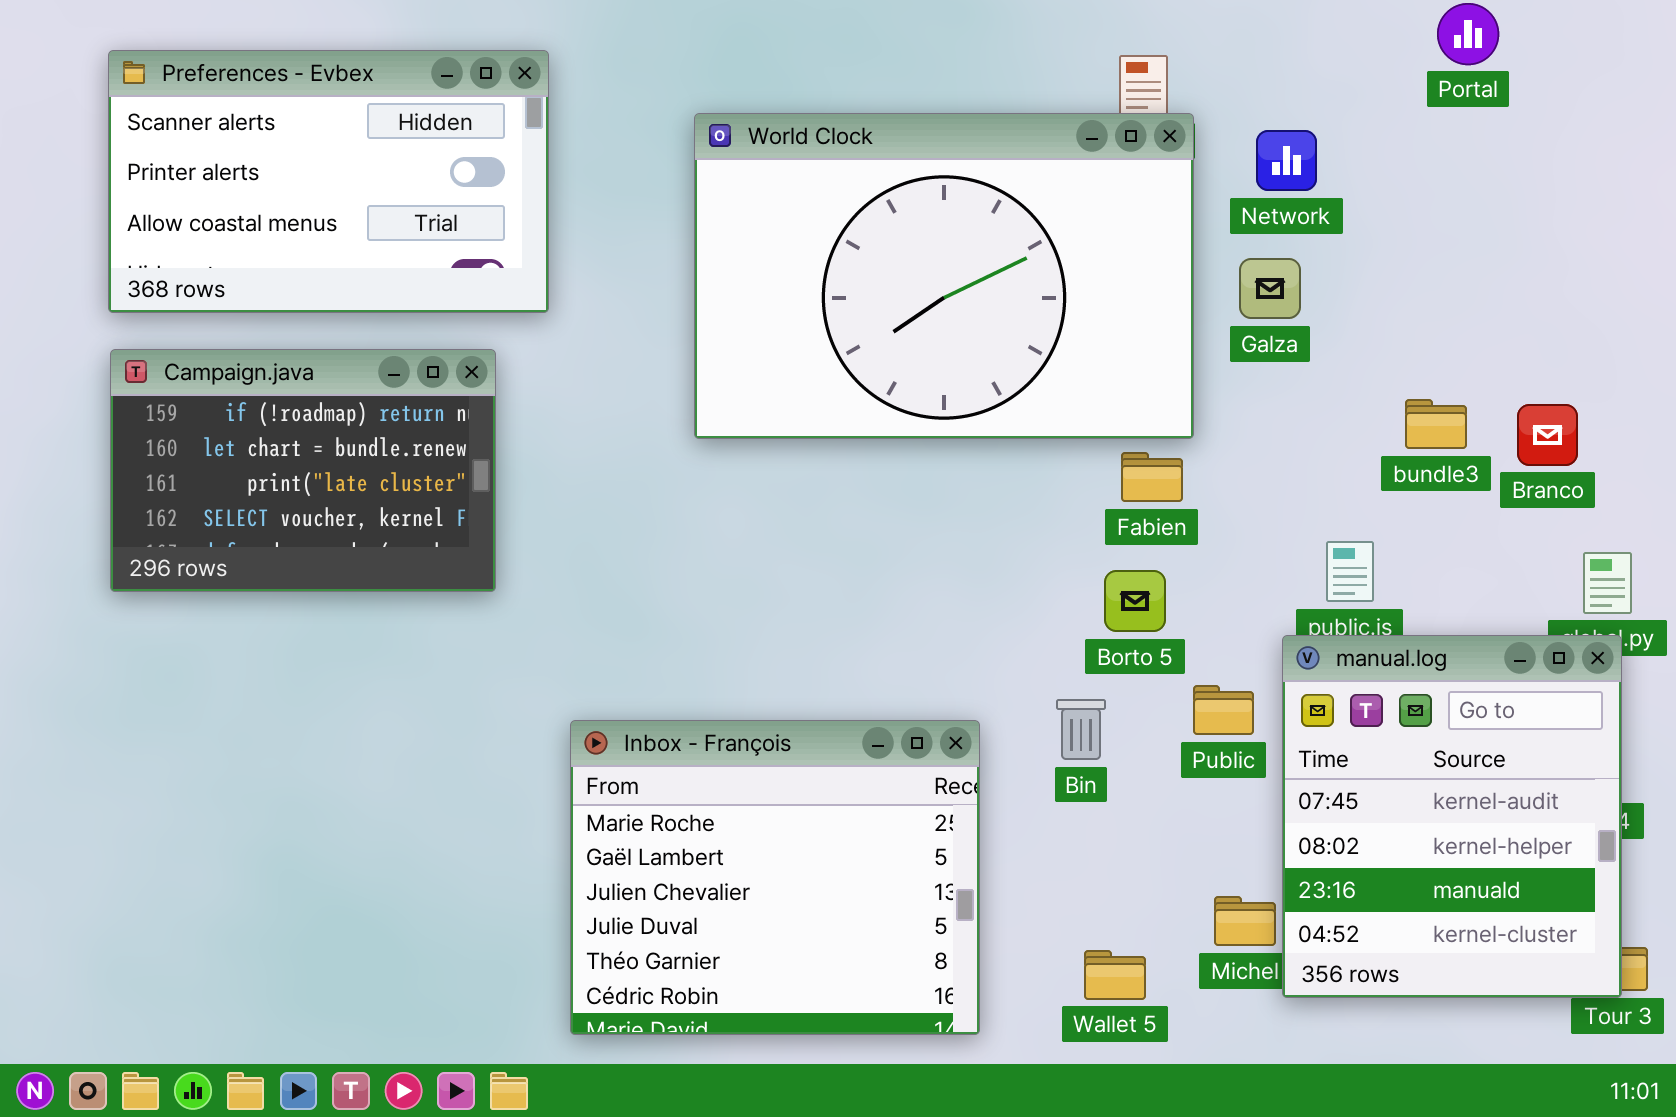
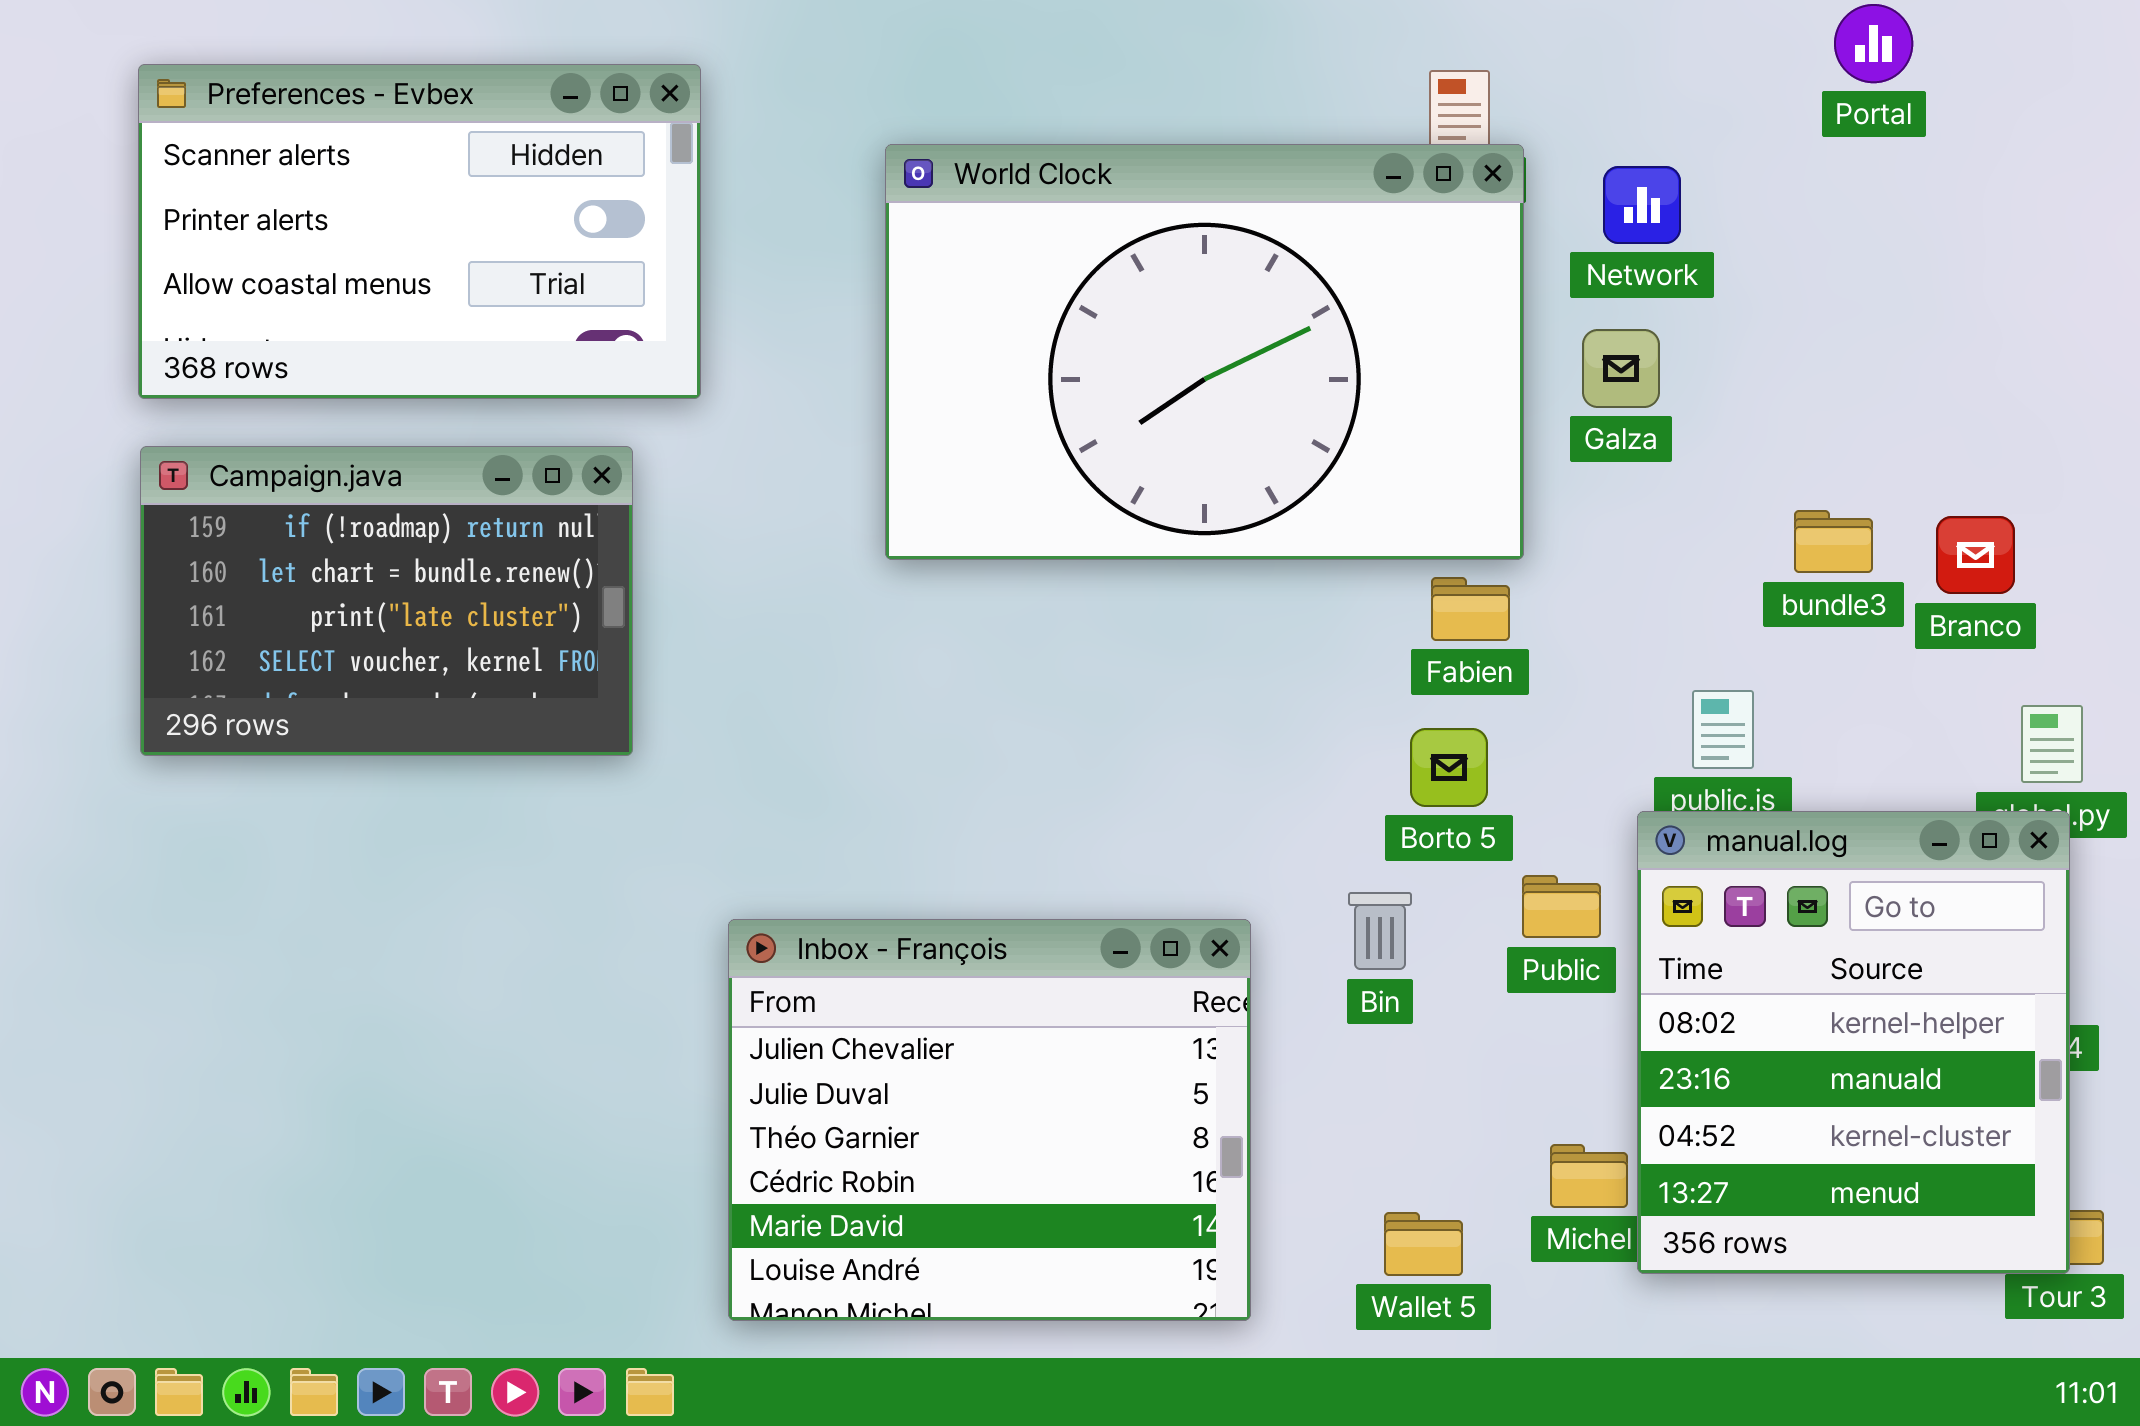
manual.log: [1282,635,1622,998] -> [1637,811,2070,1274], scrolled down 1 row
Inbox - François: [570,720,980,1035] -> [728,919,1251,1321], scrolled down 2 rows

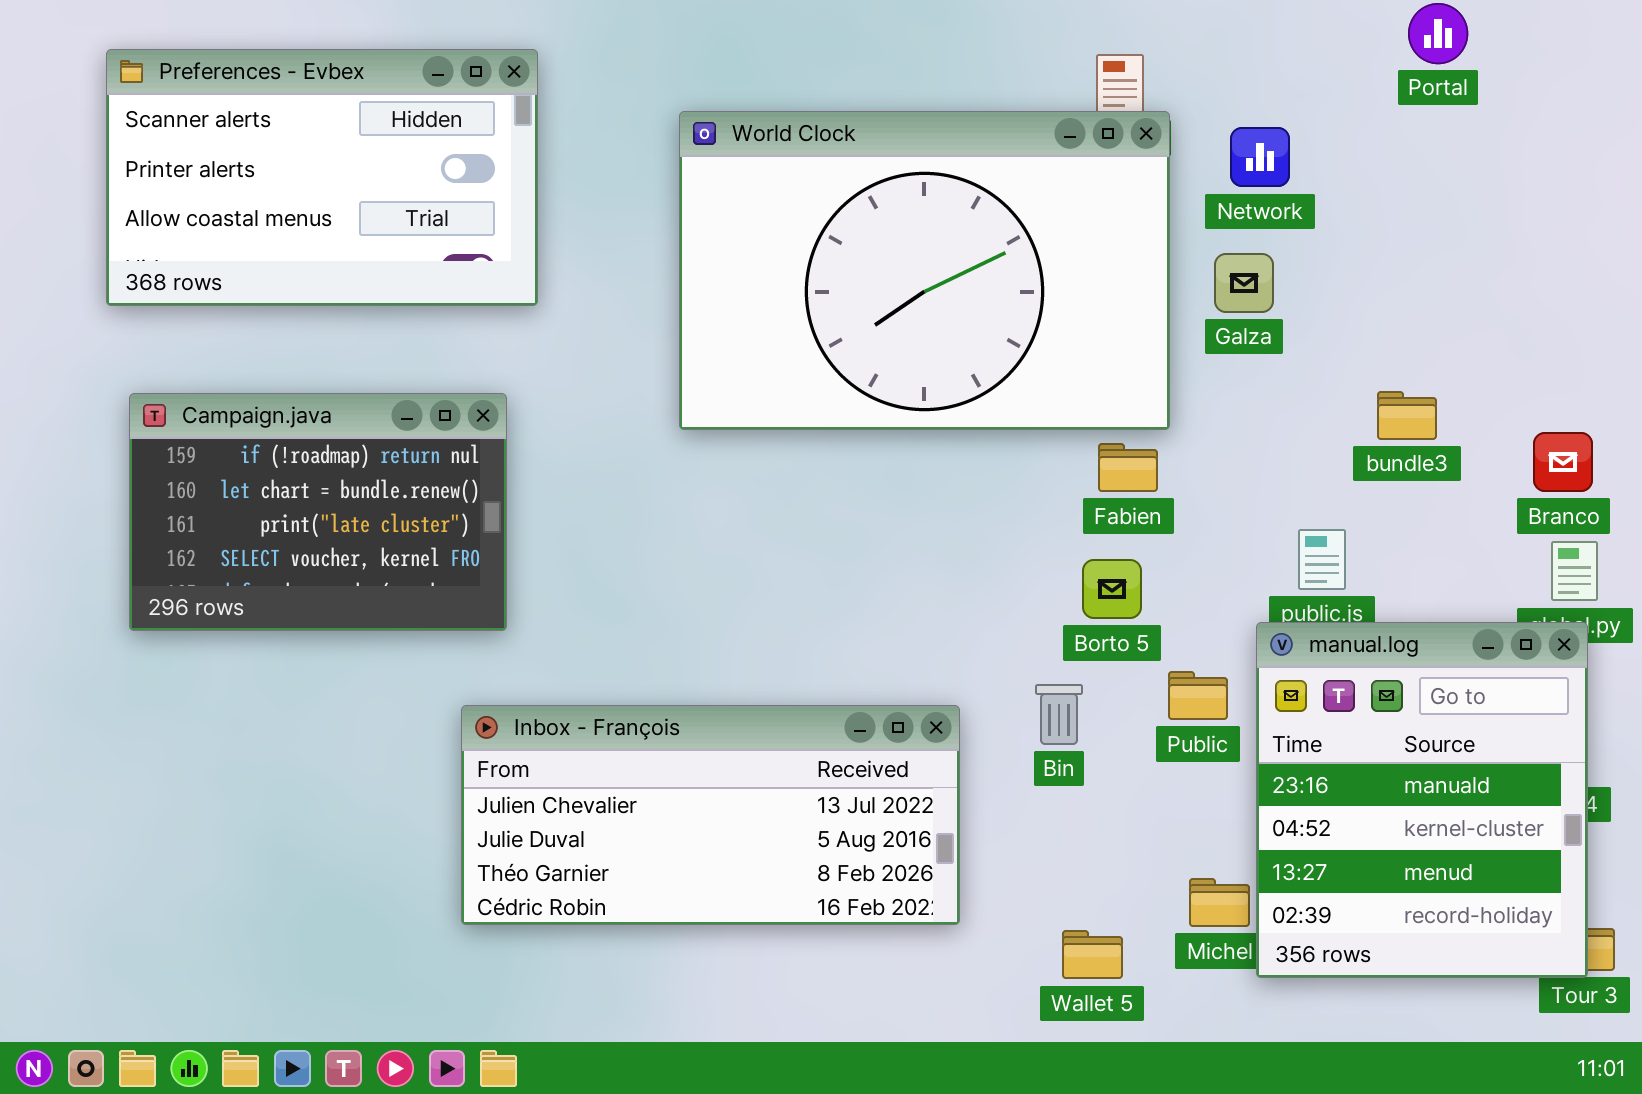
Campaign.java: [140,446,633,756] -> [129,393,507,631], moved
Branco: [1936,516,2015,594] -> [1533,432,1593,492], moved
manual.log: [1637,811,2070,1274] -> [1256,622,1588,978], scrolled down 1 row
Inbox - François: [728,919,1251,1321] -> [461,705,960,925], resized

